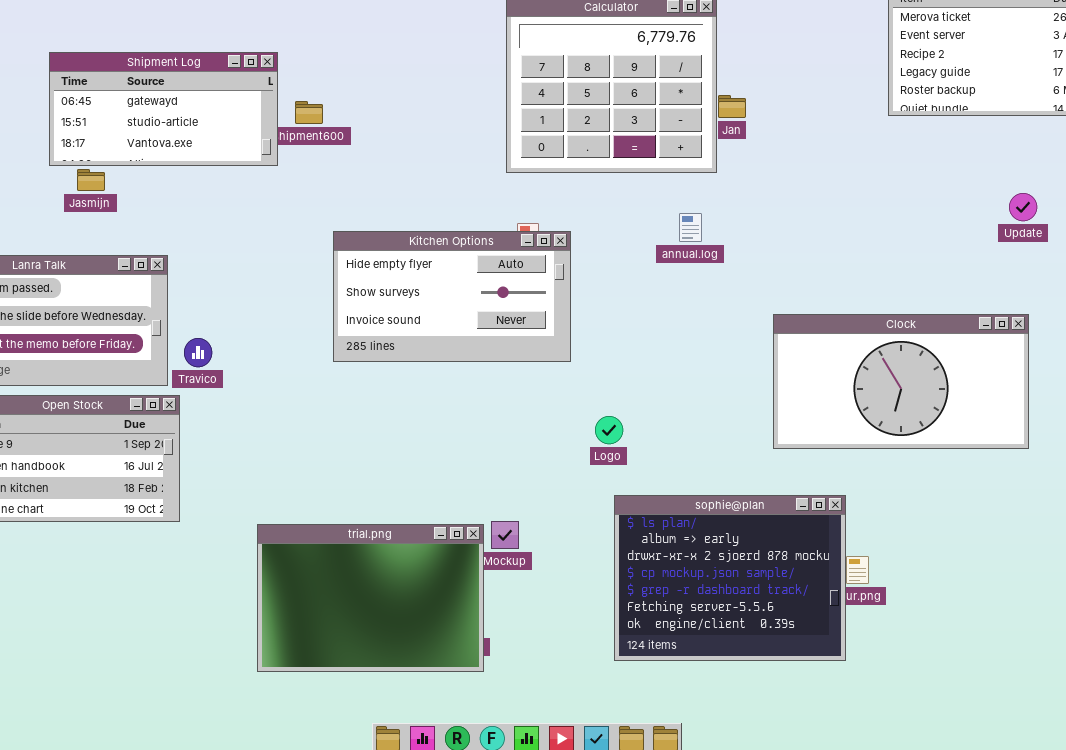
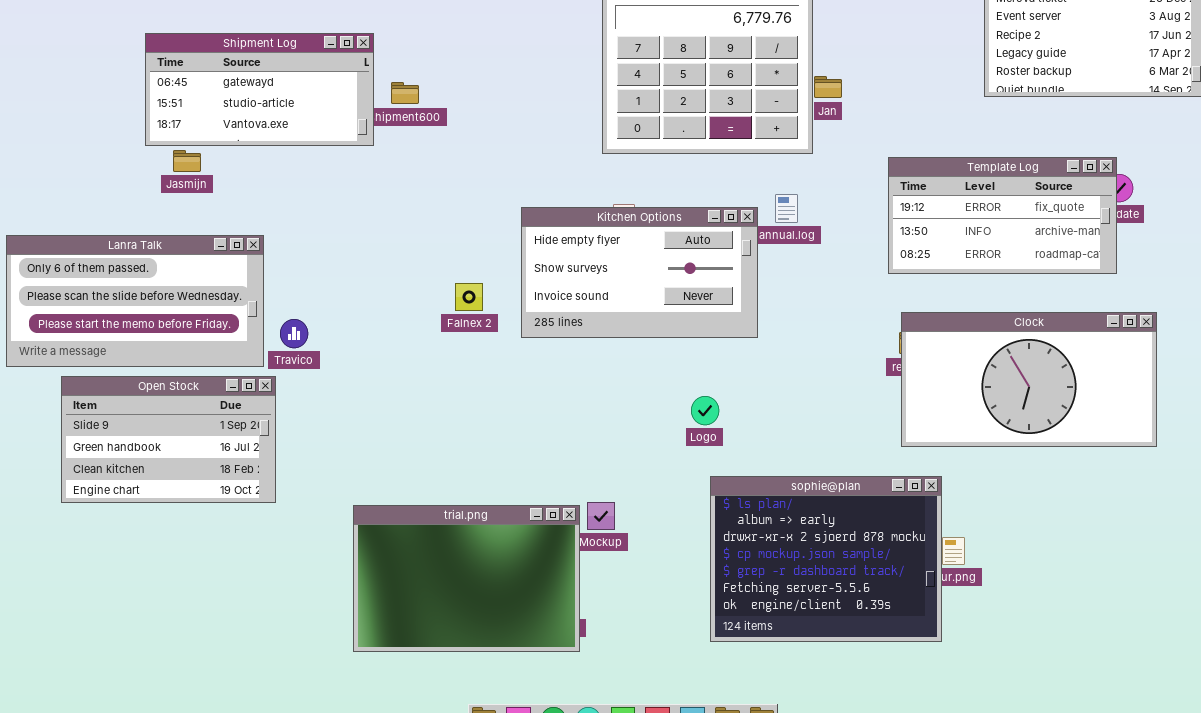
Template Log: none -> [888,157,1117,274], opened
Kitchen Options: [333,231,571,362] -> [521,207,758,338], moved
Clock: [773,314,1029,449] -> [901,312,1157,447], moved

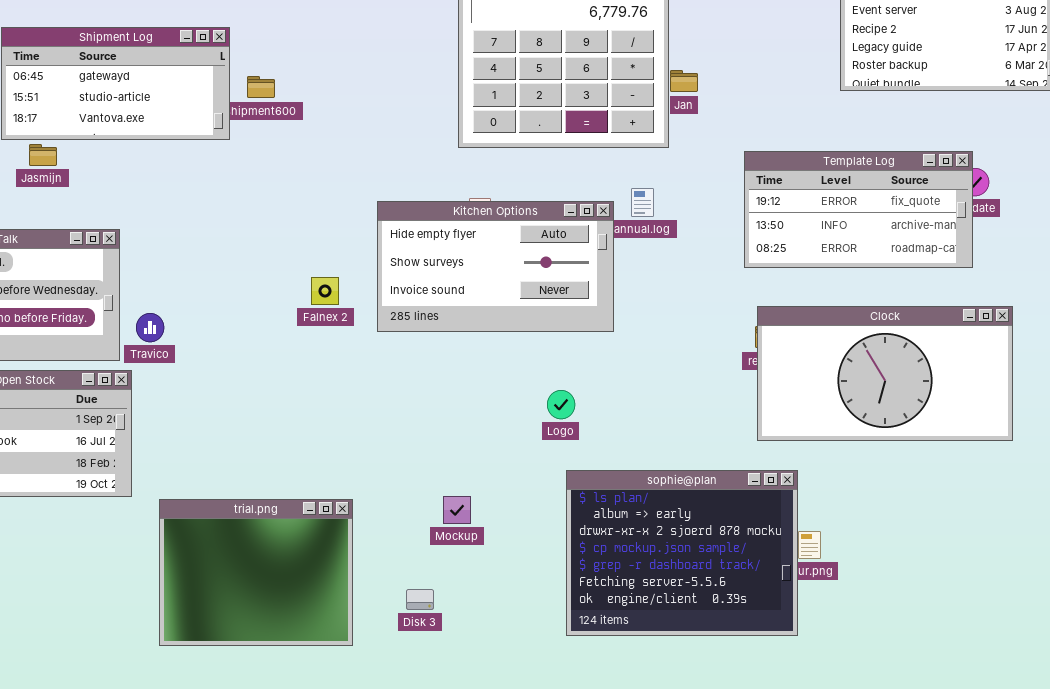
trial.png: [353,505,580,652] -> [159,499,353,646], moved, resized

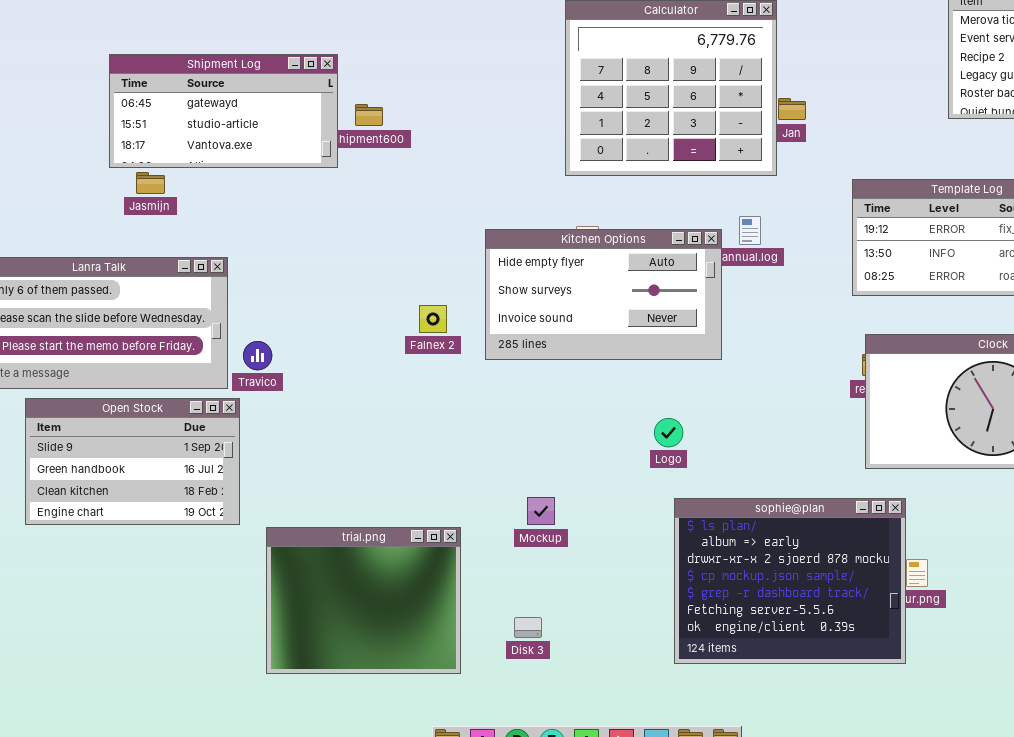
Mockup: [443,496,471,524] -> [527,497,555,525], moved

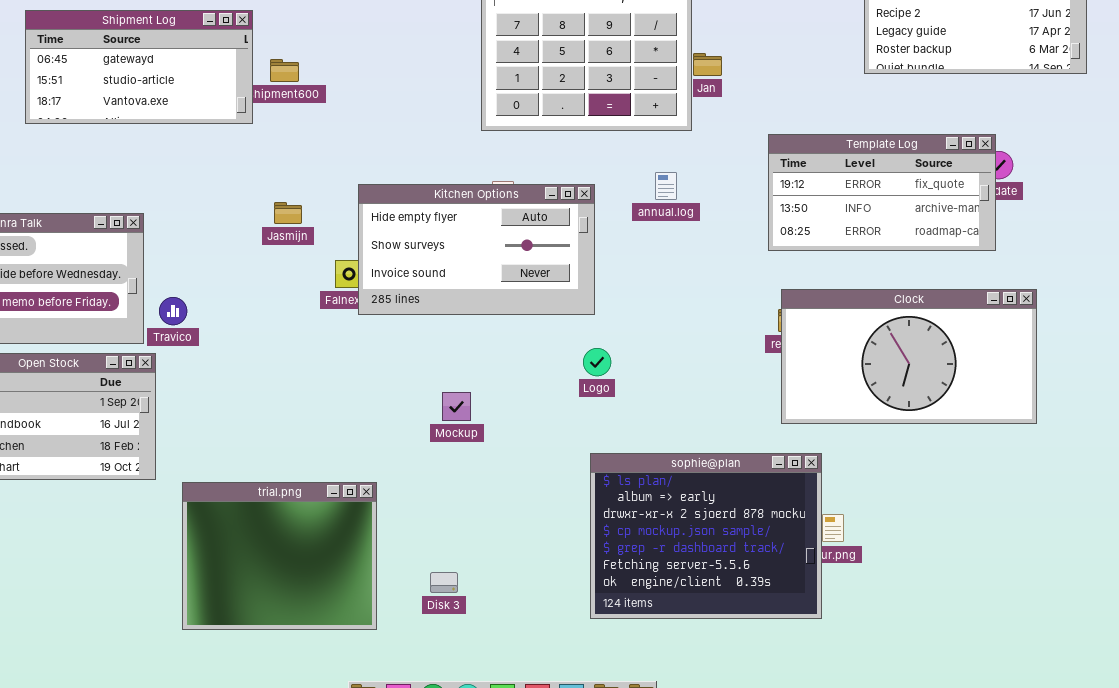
Jasmijn: [136,172,165,194] -> [274,202,302,224], moved
Kitchen Options: [485,229,722,360] -> [358,184,595,315], moved
Logo: [654,418,683,447] -> [583,348,611,376], moved
Mockup: [527,497,555,525] -> [442,392,471,421], moved

